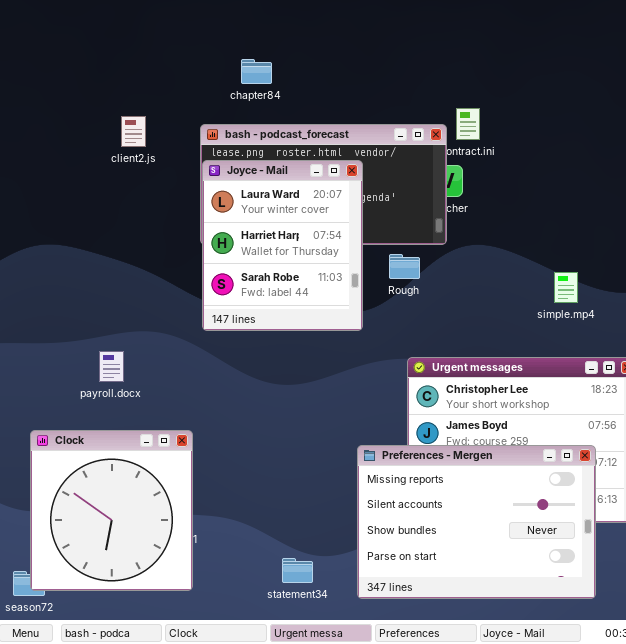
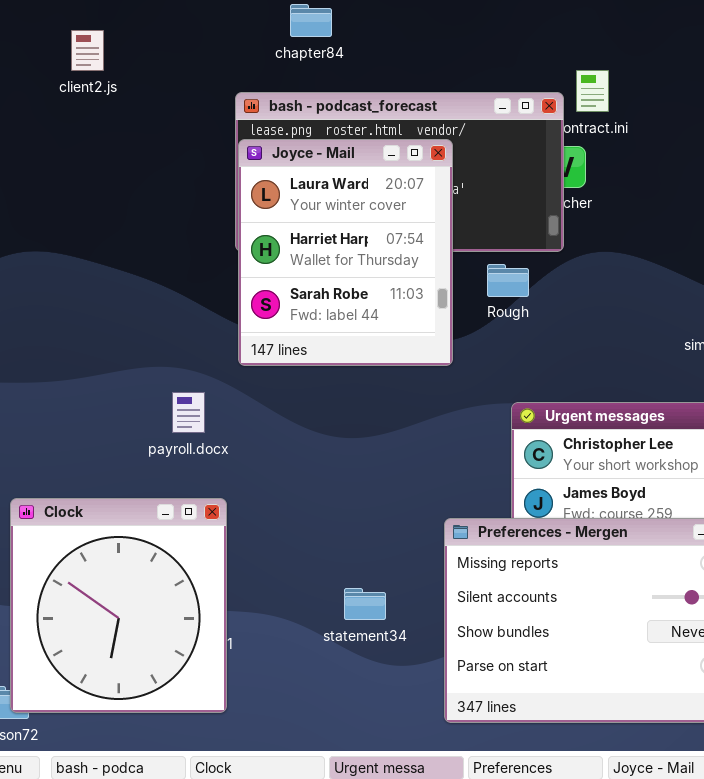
client2.js: [121,116,146,147] -> [71,30,104,71], moved
payroll.docx: [99,351,124,382] -> [172,392,205,433], moved
statement34: [282,558,313,583] -> [344,588,386,620], moved

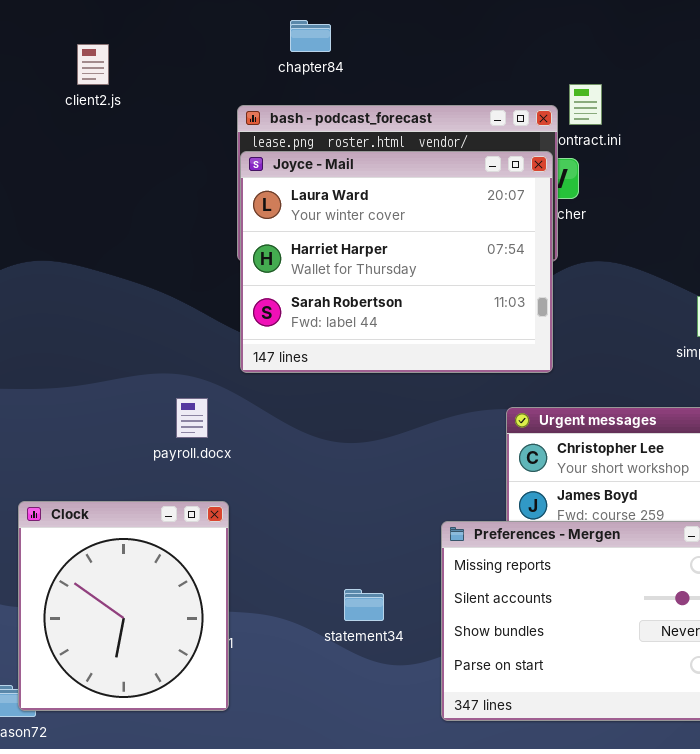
Joyce - Mail: [238,139,453,366] -> [240,151,553,373], resized

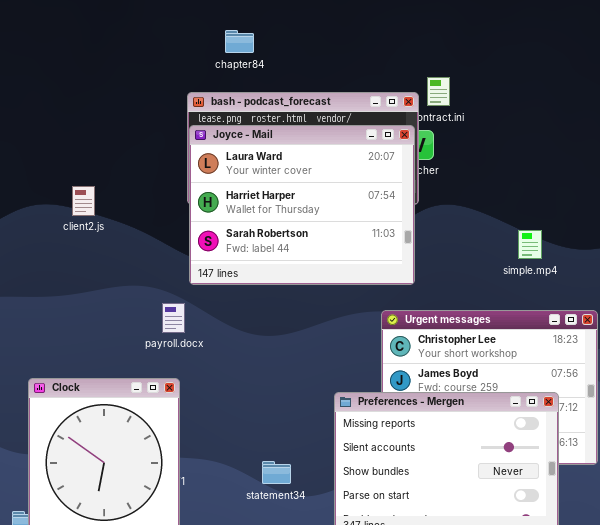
client2.js: [77,44,109,85] -> [72,186,95,216], moved
payroll.docx: [176,398,208,438] -> [162,303,185,333], moved
statement34: [344,589,384,621] -> [262,461,291,484], moved

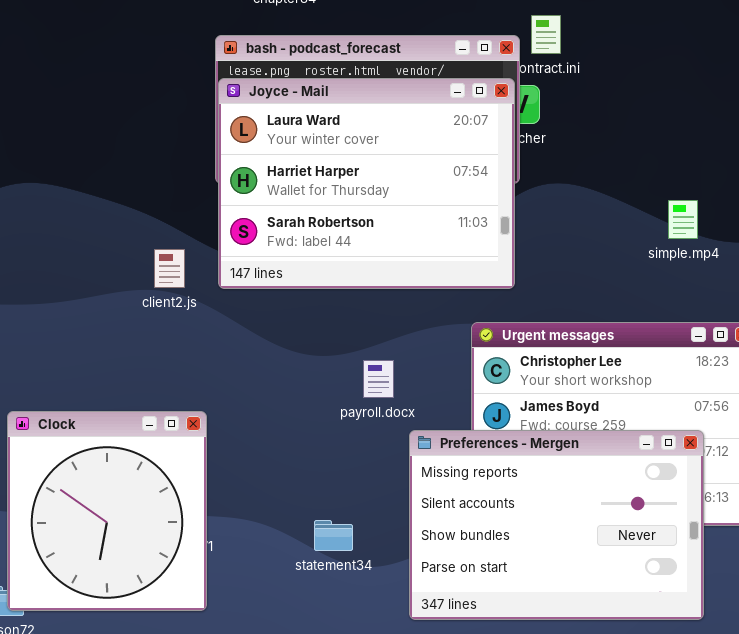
client2.js: [72,186,95,216] -> [154,249,185,288], moved
simple.mp4: [518,230,542,259] -> [668,200,698,239], moved
payroll.docx: [162,303,185,333] -> [363,360,394,398], moved

